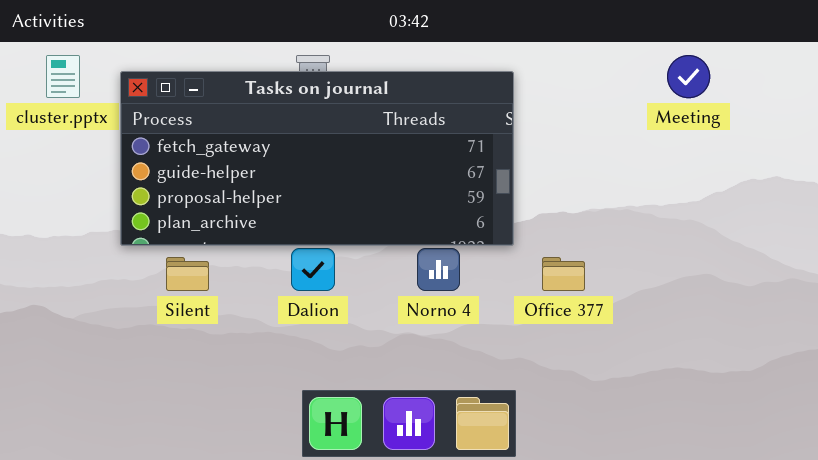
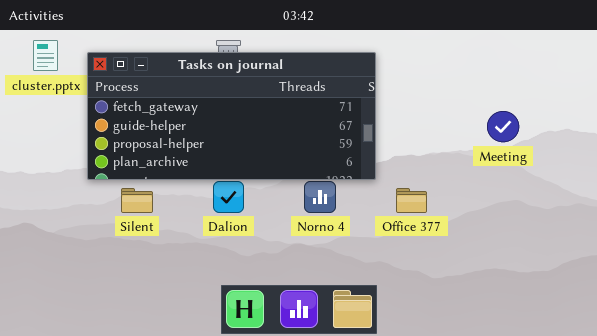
Meeting: [667,55,710,98] -> [487,111,519,142], moved

